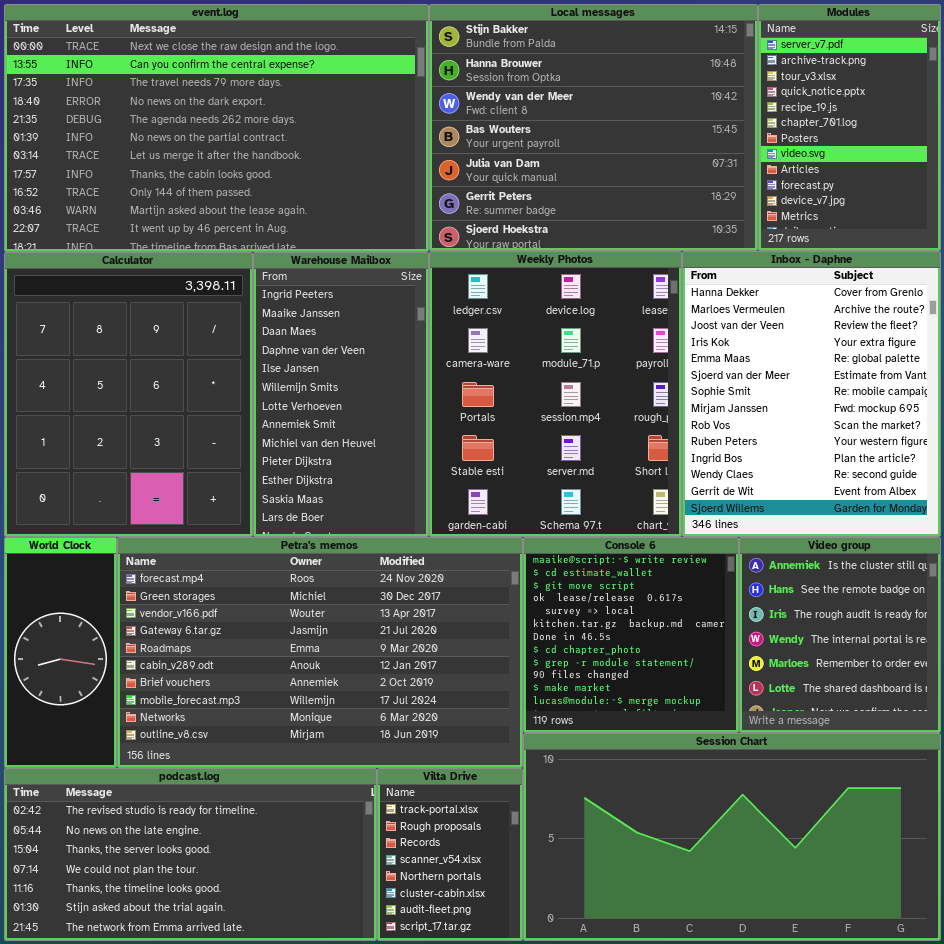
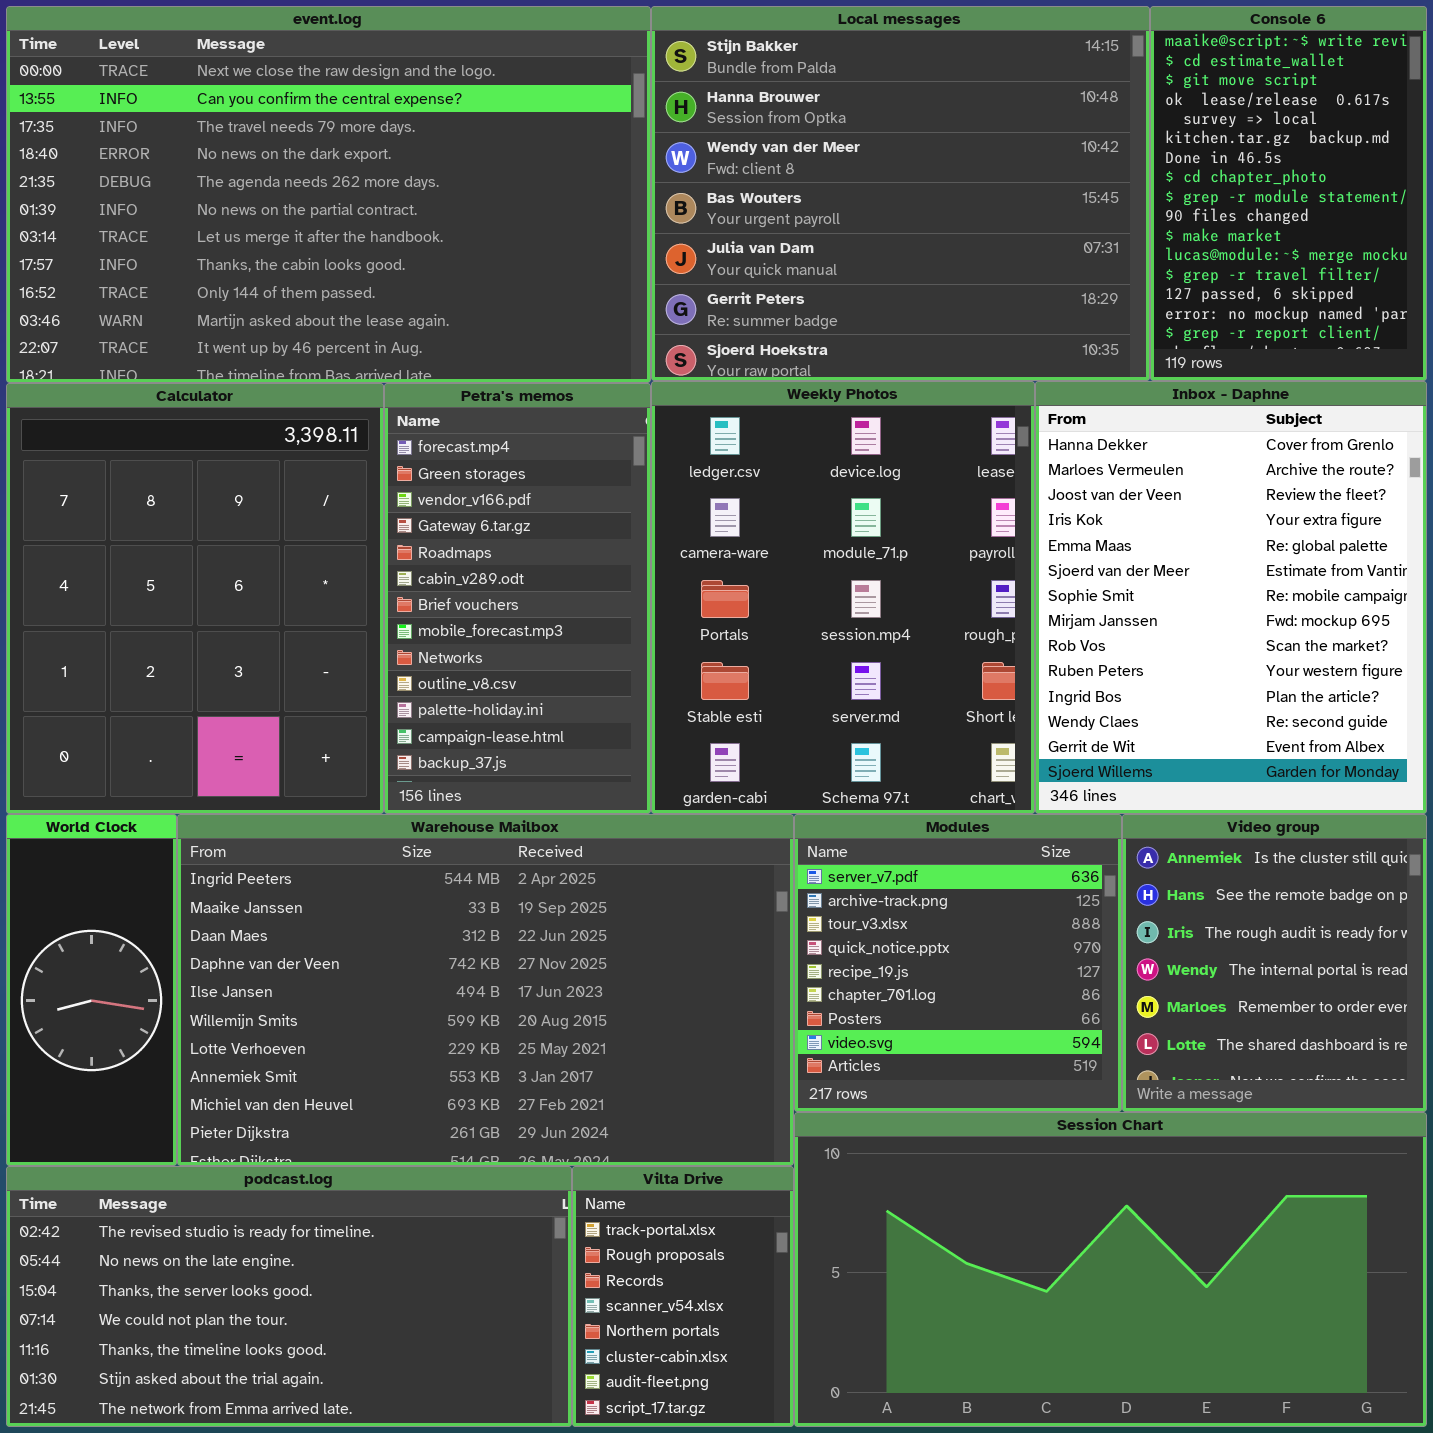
Modules: [758,4,941,251] -> [794,814,1122,1112], moved, resized
Warehouse Mailbox: [253,252,429,537] -> [177,814,794,1166], moved, resized
Petra's memos: [117,537,523,768] -> [384,383,651,814], moved, resized
Console 6: [523,537,739,733] -> [1150,6,1427,381], moved, resized

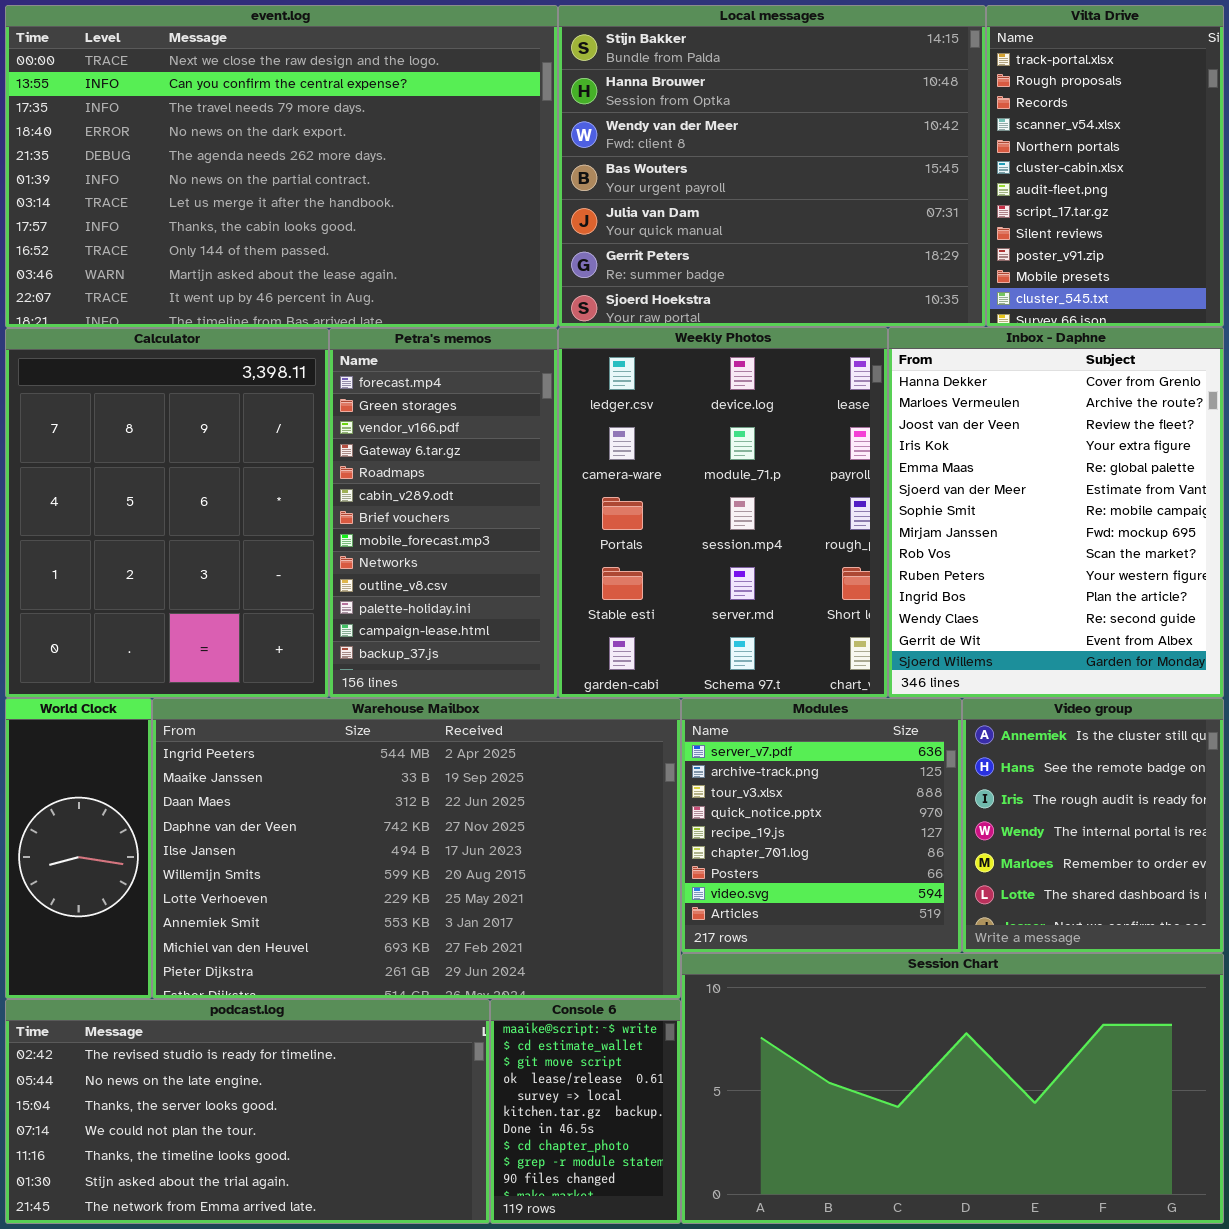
Console 6: [1150,6,1427,381] -> [490,999,681,1224], moved, resized
Vilta Drive: [572,1166,794,1427] -> [986,5,1224,327], moved, resized

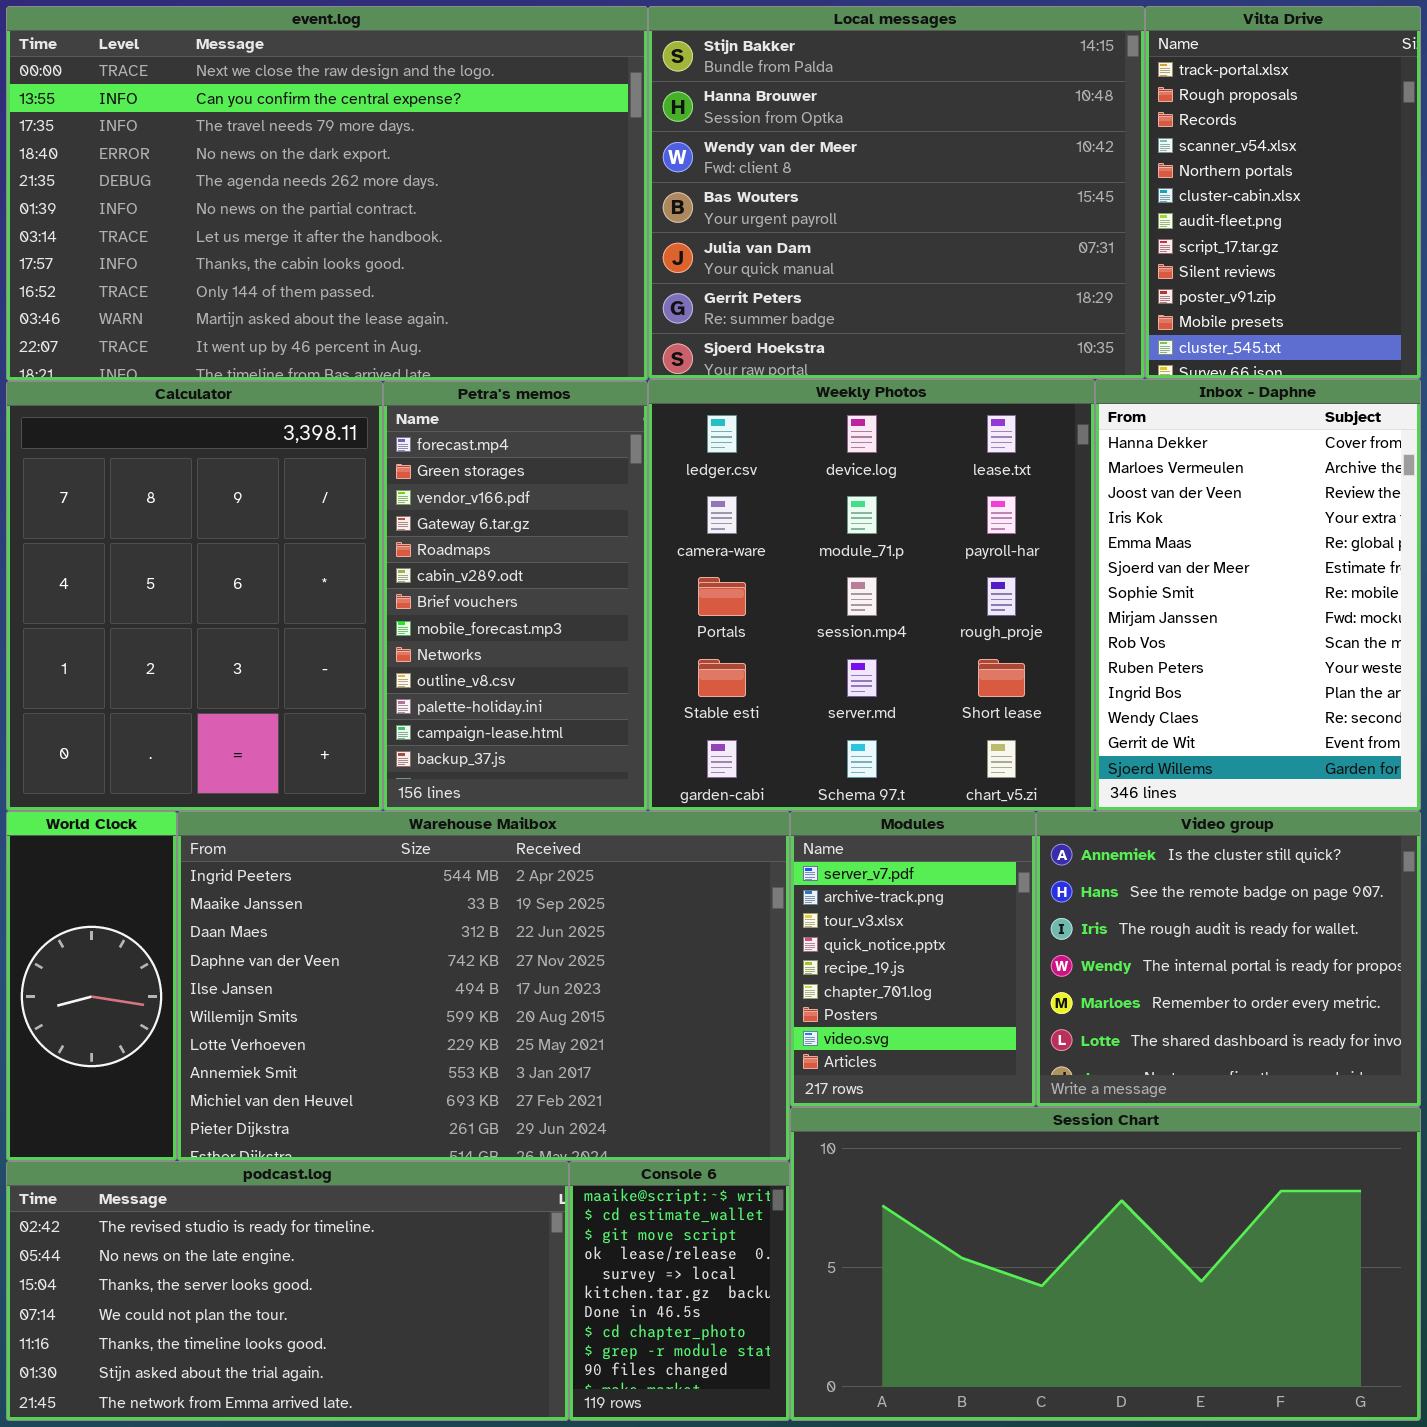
Weekly Photos: [558,327,888,698] -> [648,379,1095,811], resized
Inbox - Daphne: [888,327,1224,698] -> [1095,379,1421,811], resized
Modules: [681,698,962,953] -> [790,811,1036,1107], resized
Video group: [962,698,1224,953] -> [1036,811,1421,1107], resized

